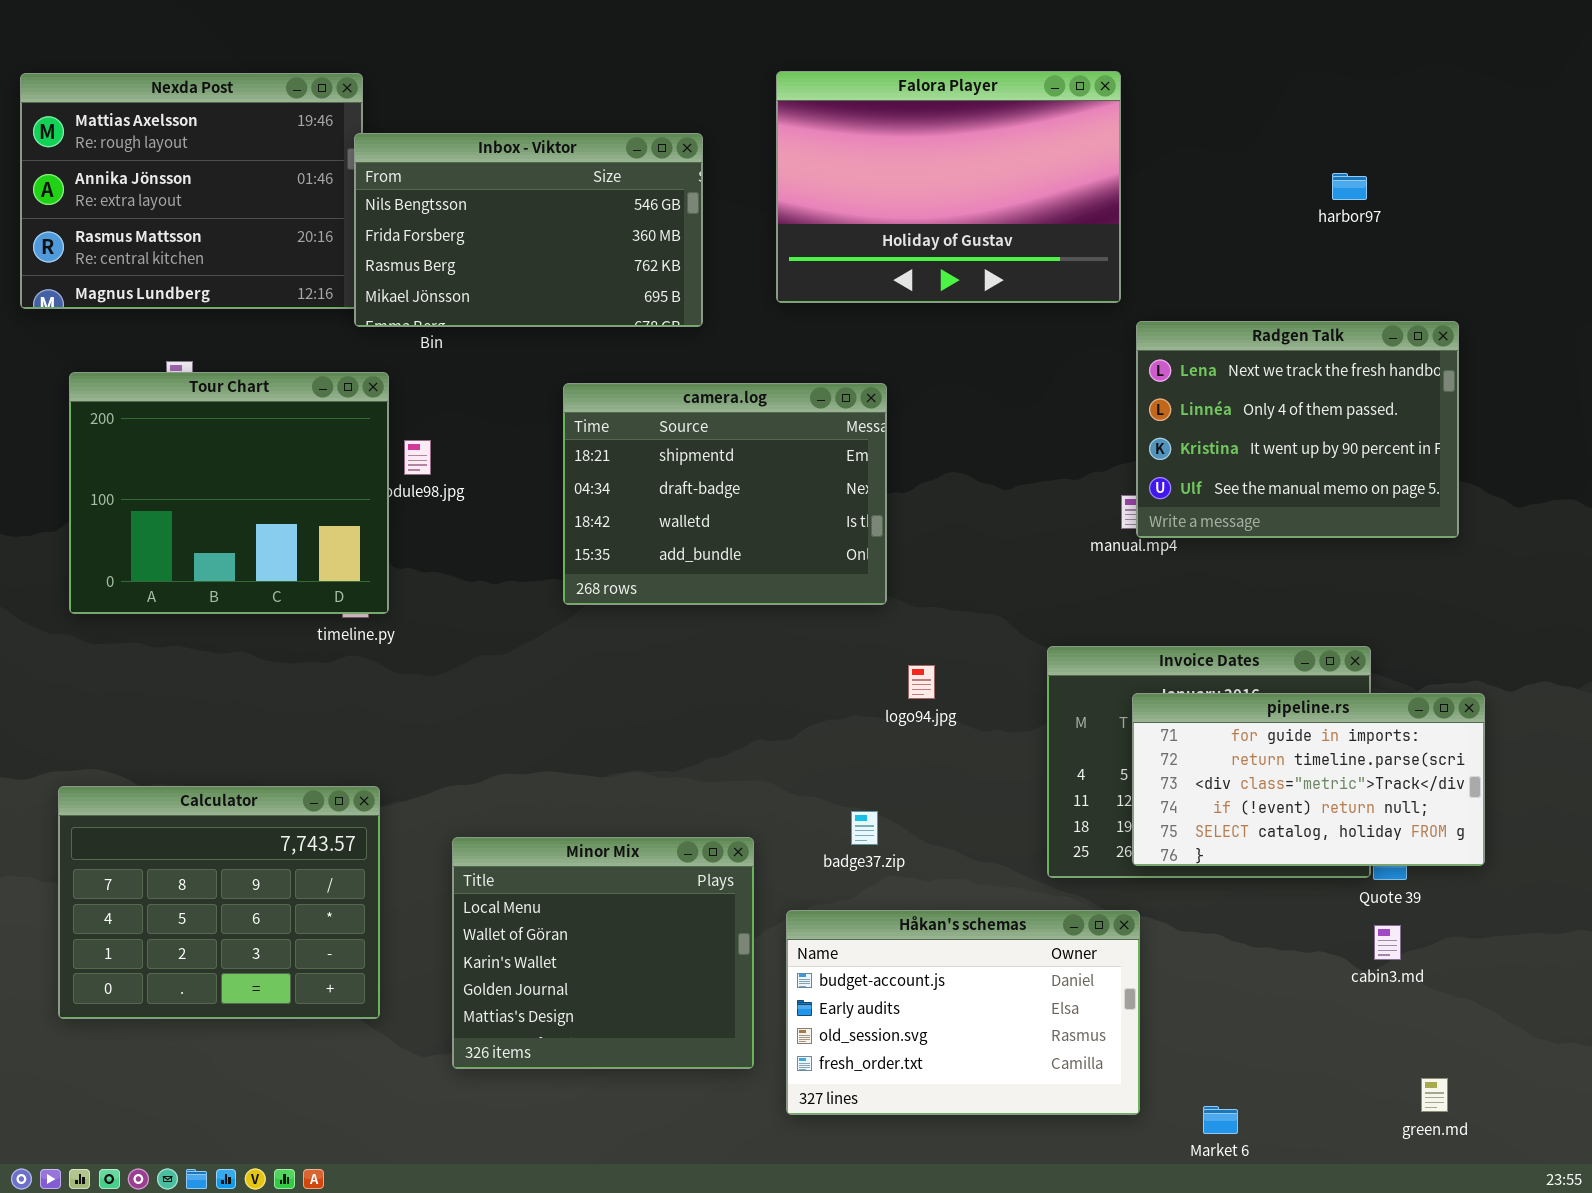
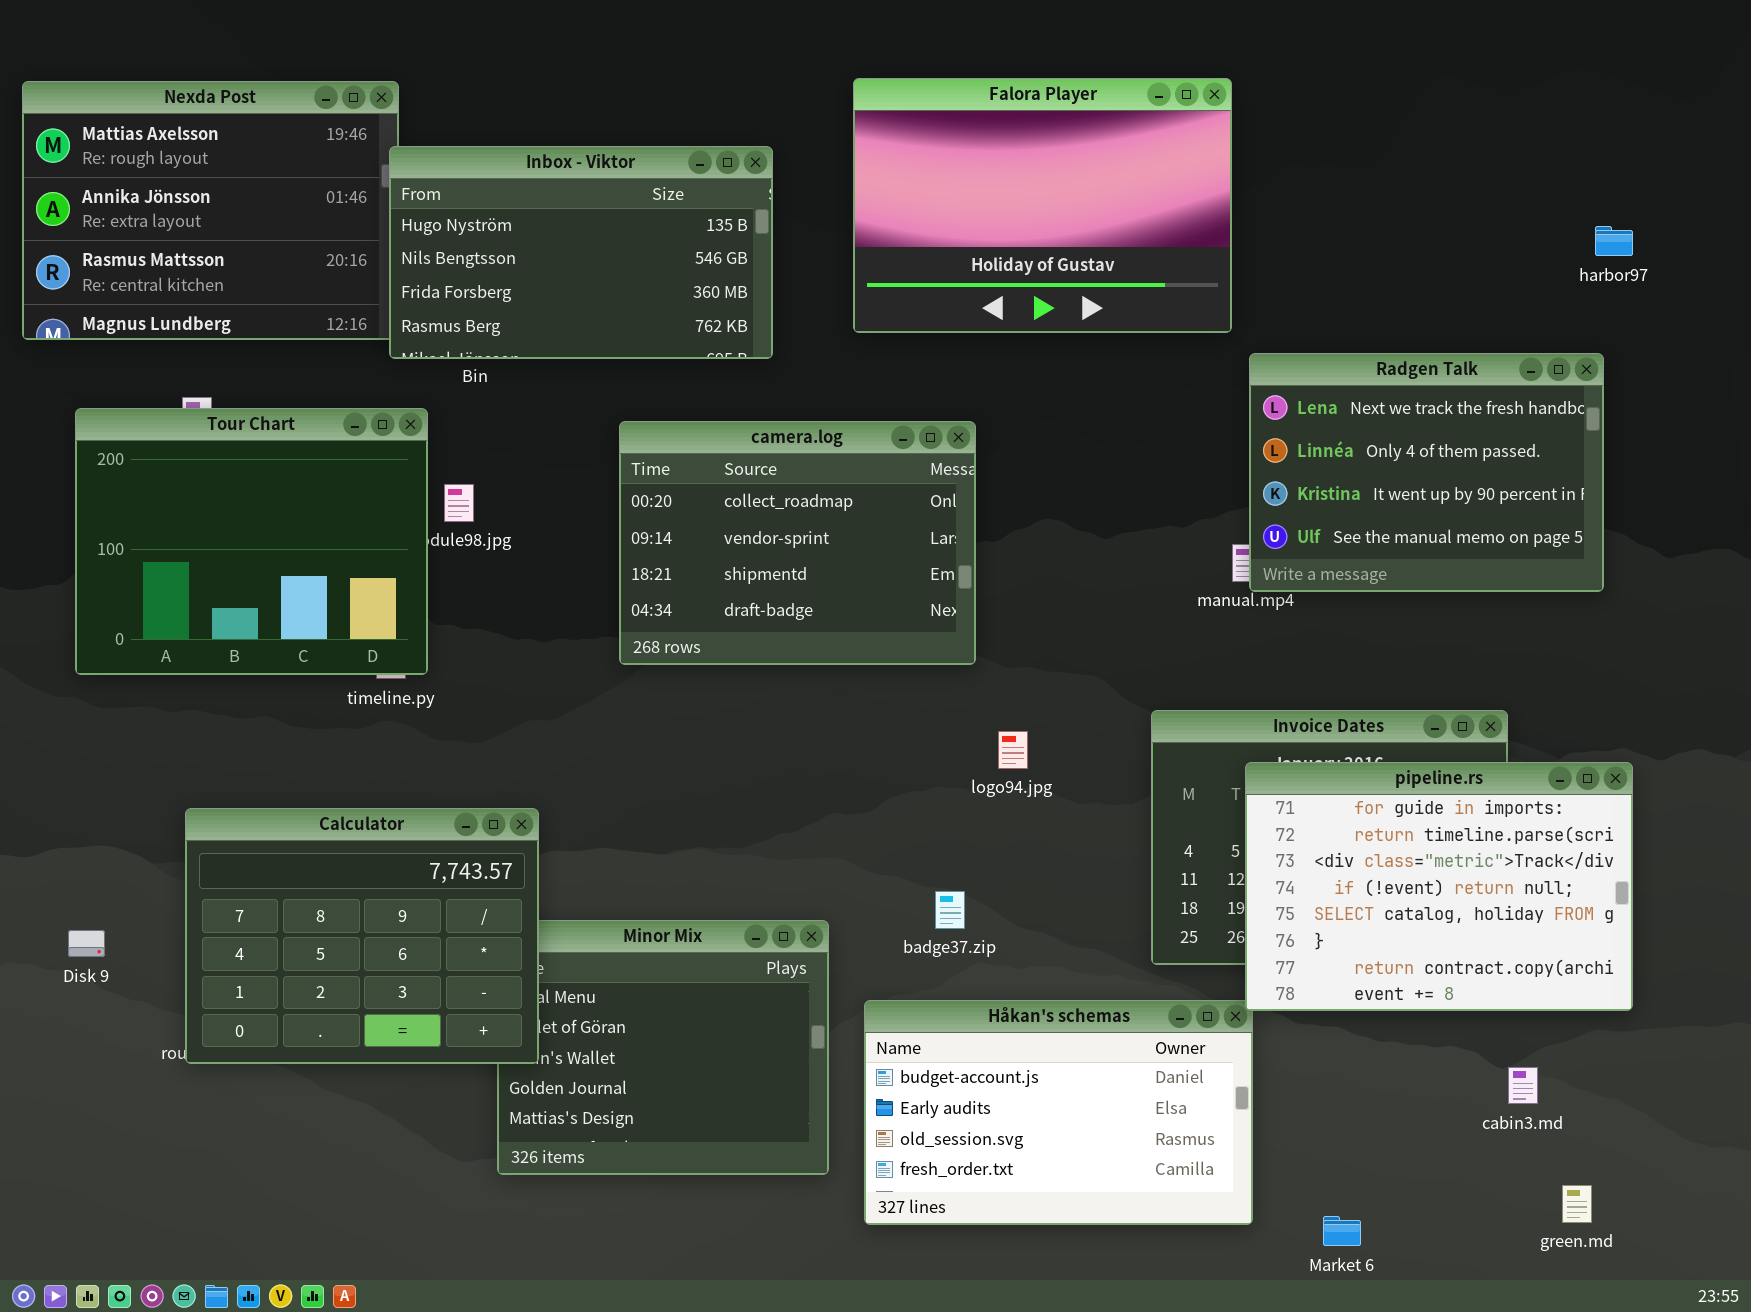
Inbox - Viktor: [354,133,703,327] -> [389,146,773,359], scrolled up 1 row
harbor97: [1332,173,1367,200] -> [1595,226,1633,256], moved
camera.log: [563,383,887,605] -> [619,421,976,665], scrolled up 2 rows
pipeline.rs: [1132,693,1485,866] -> [1245,762,1633,1011], resized
Calculator: [58,786,380,1019] -> [185,808,539,1064], moved
cabin3.md: [1374,925,1401,960] -> [1508,1067,1538,1104], moved

